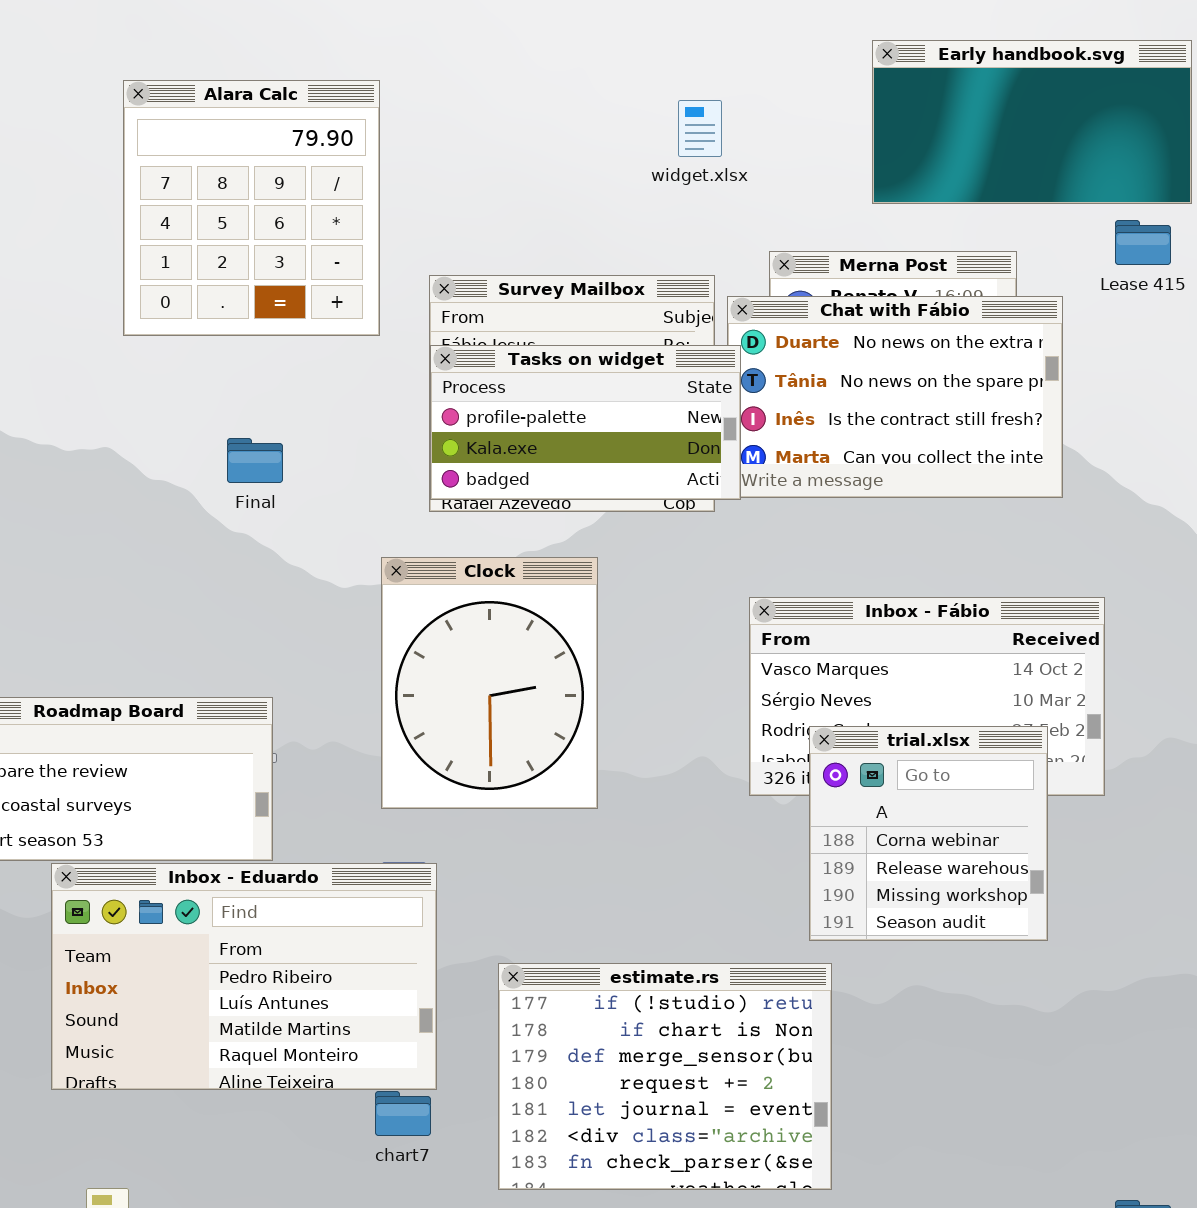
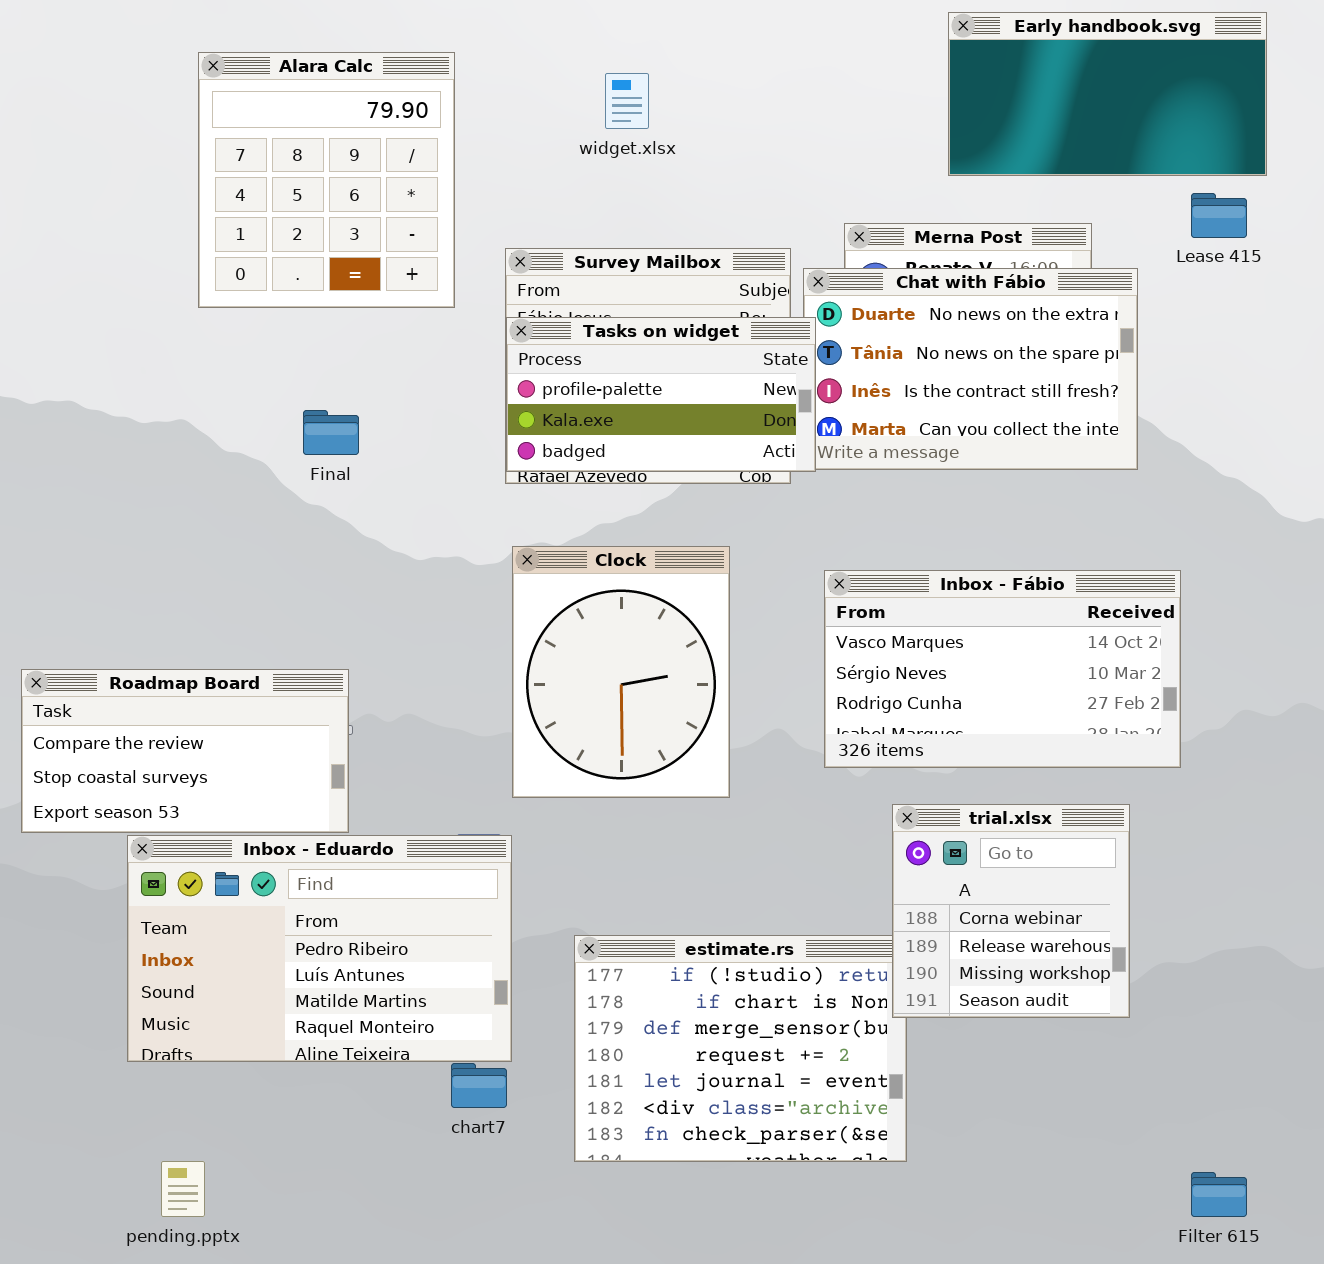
widget.xlsx: [678,100,722,157] -> [605,73,649,129], moved
Clock: [381,557,598,809] -> [512,546,730,798], moved
trial.xlsx: [809,726,1048,941] -> [892,804,1130,1018], moved

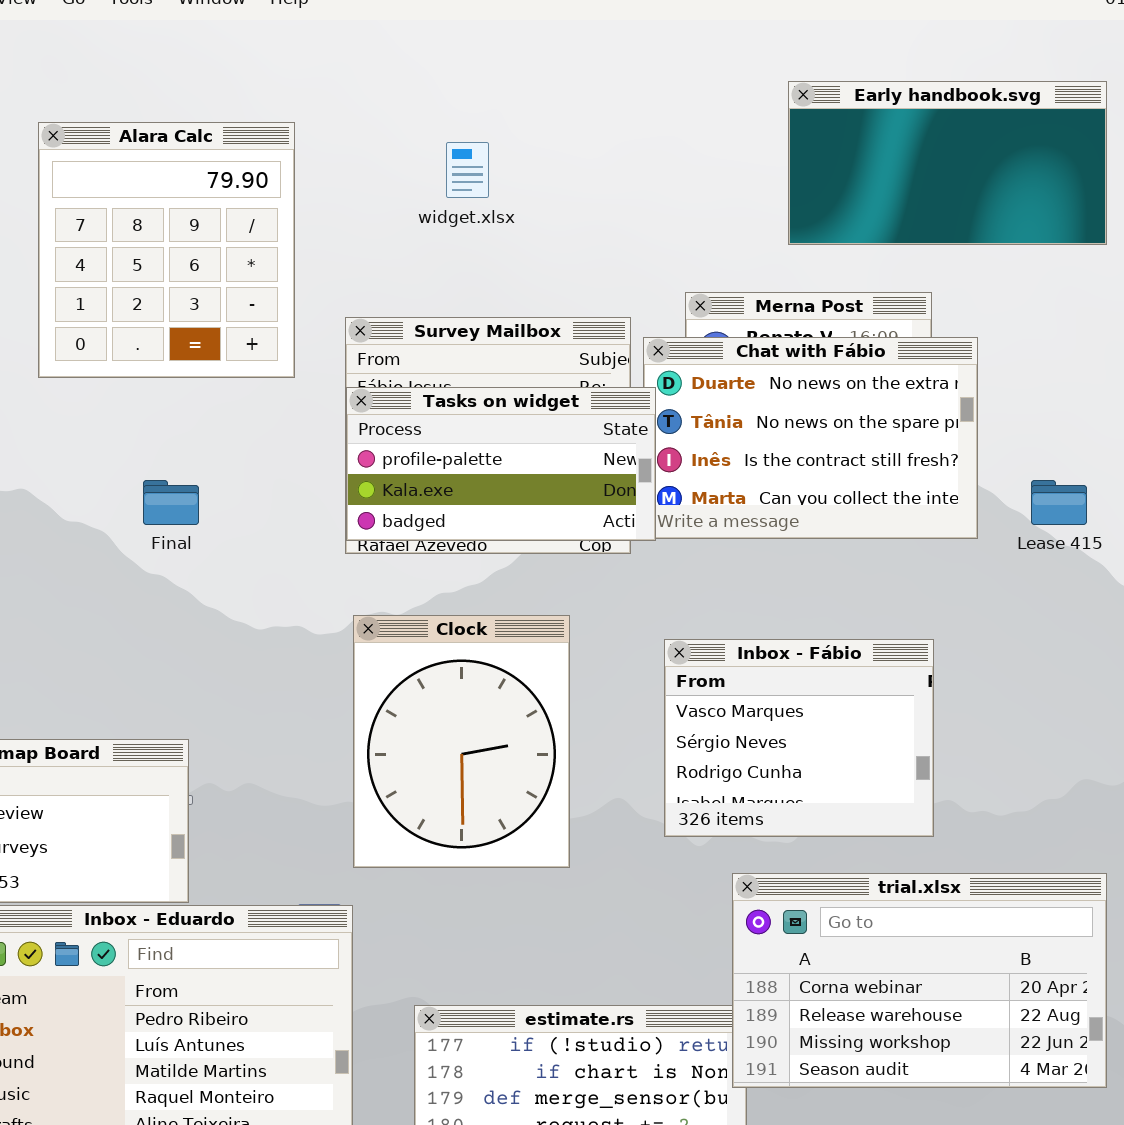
Lease 415: [1191,193,1247,238] -> [1031,480,1087,525], moved
Inbox - Fábio: [824,570,1181,768] -> [664,639,934,837], resized
trial.xlsx: [892,804,1130,1018] -> [732,873,1107,1088], resized

